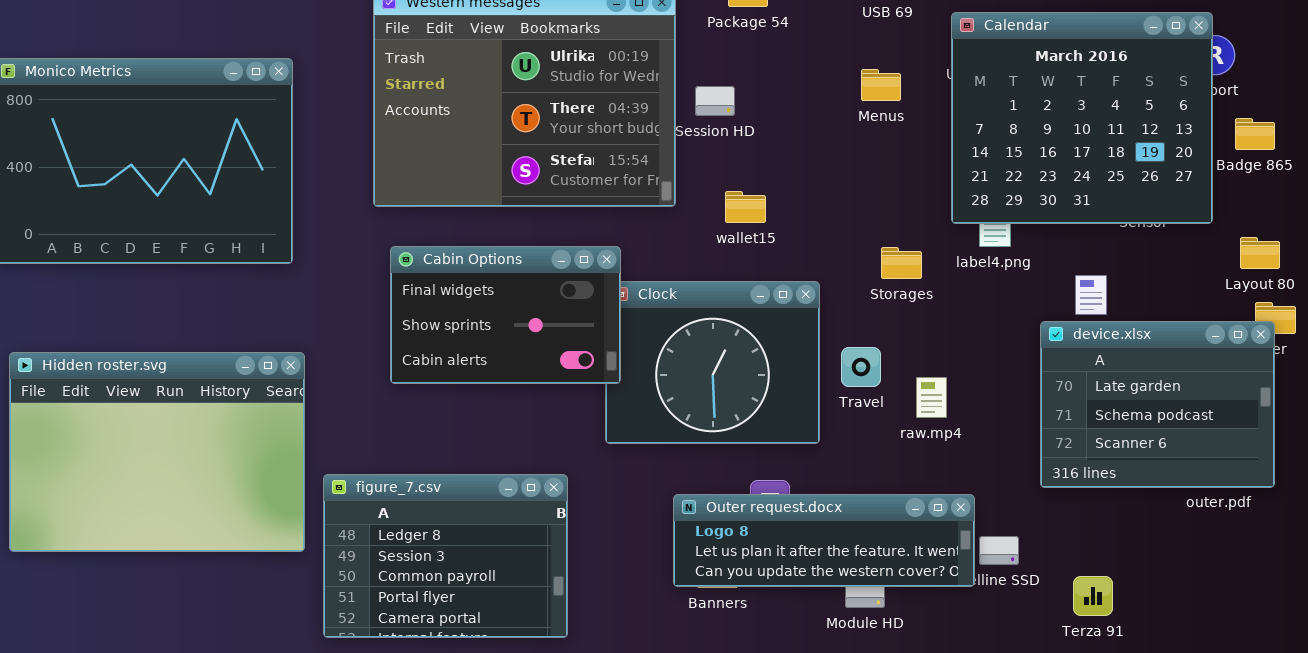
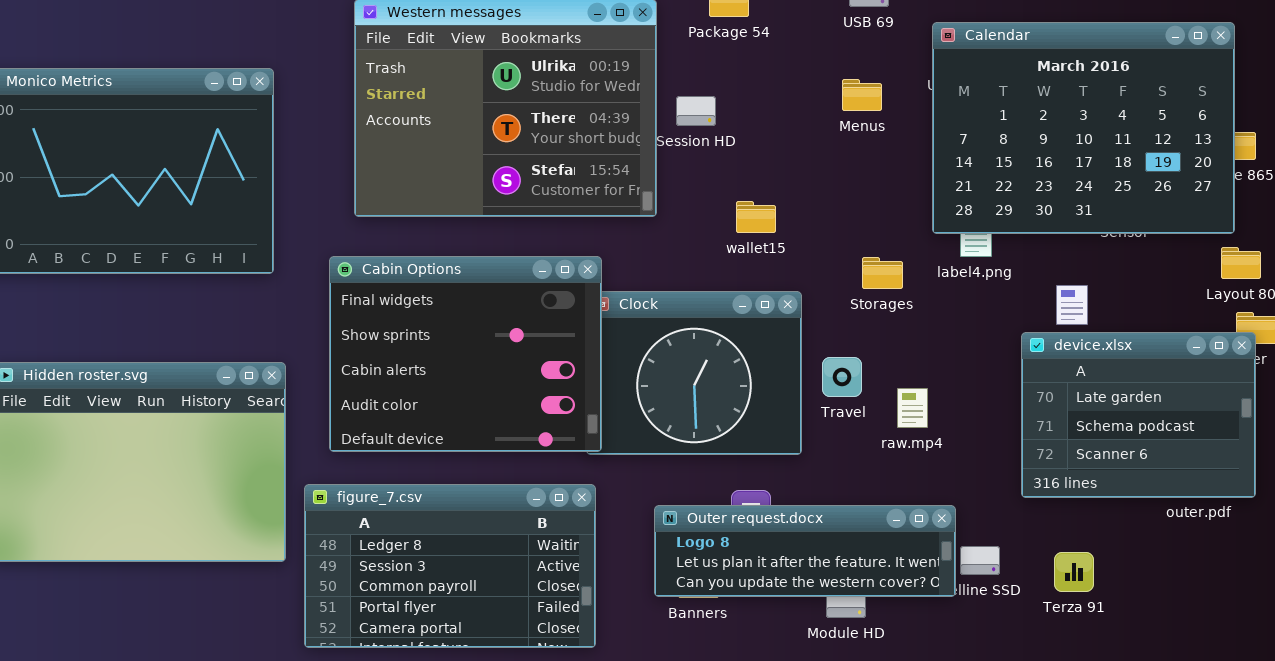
Calendar: [951,12,1213,224] -> [932,22,1235,234], resized
wallet15: [725,191,766,223] -> [736,201,776,233], moved
Cabin Options: [390,246,621,384] -> [329,256,602,452], resized
figure_7.csv: [323,474,568,638] -> [304,484,596,648], resized
Terza 91: [1073,576,1113,616] -> [1054,552,1094,592], moved

